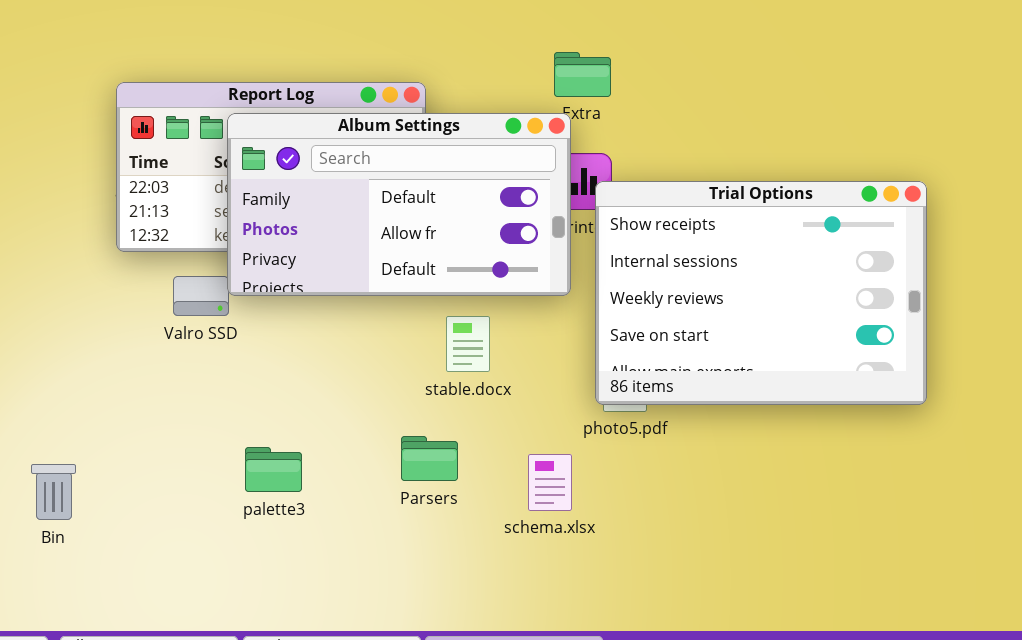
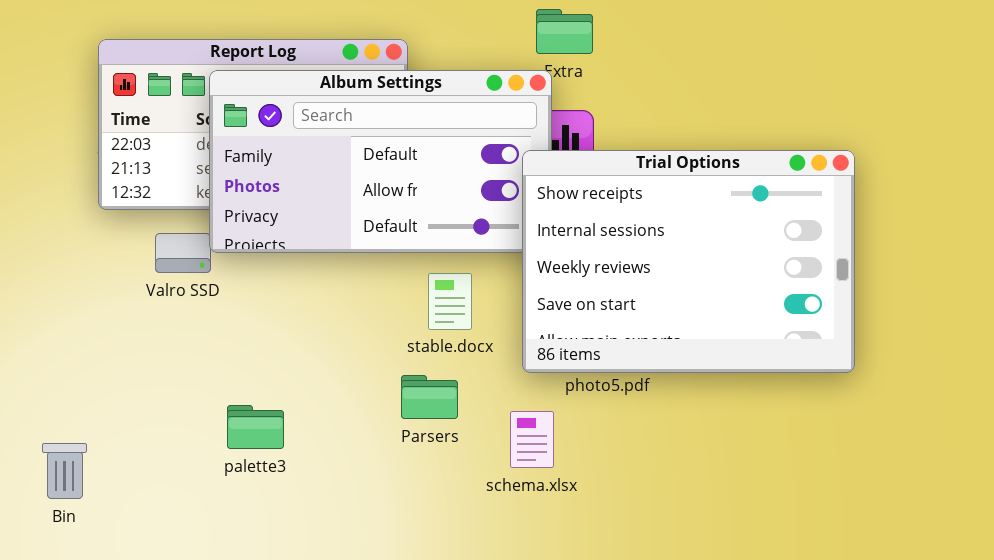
Trial Options: [595,181,927,405] -> [522,150,855,373], moved
Parsers: [401,436,458,481] -> [401,375,458,419], moved
Bin: [31,464,76,520] -> [42,443,87,499], moved

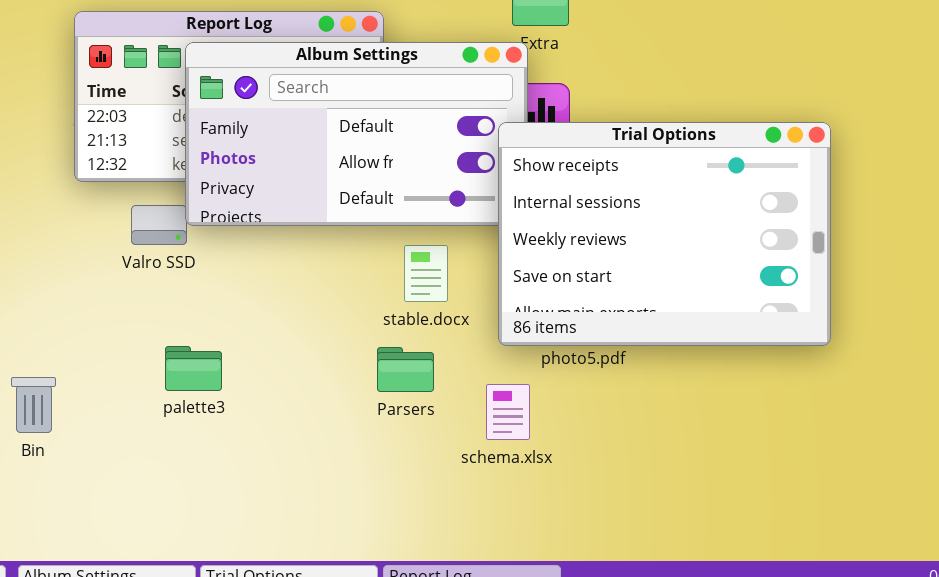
palette3: [227,405,284,449] -> [165,346,222,391], moved
Bin: [42,443,87,499] -> [11,377,56,433], moved

